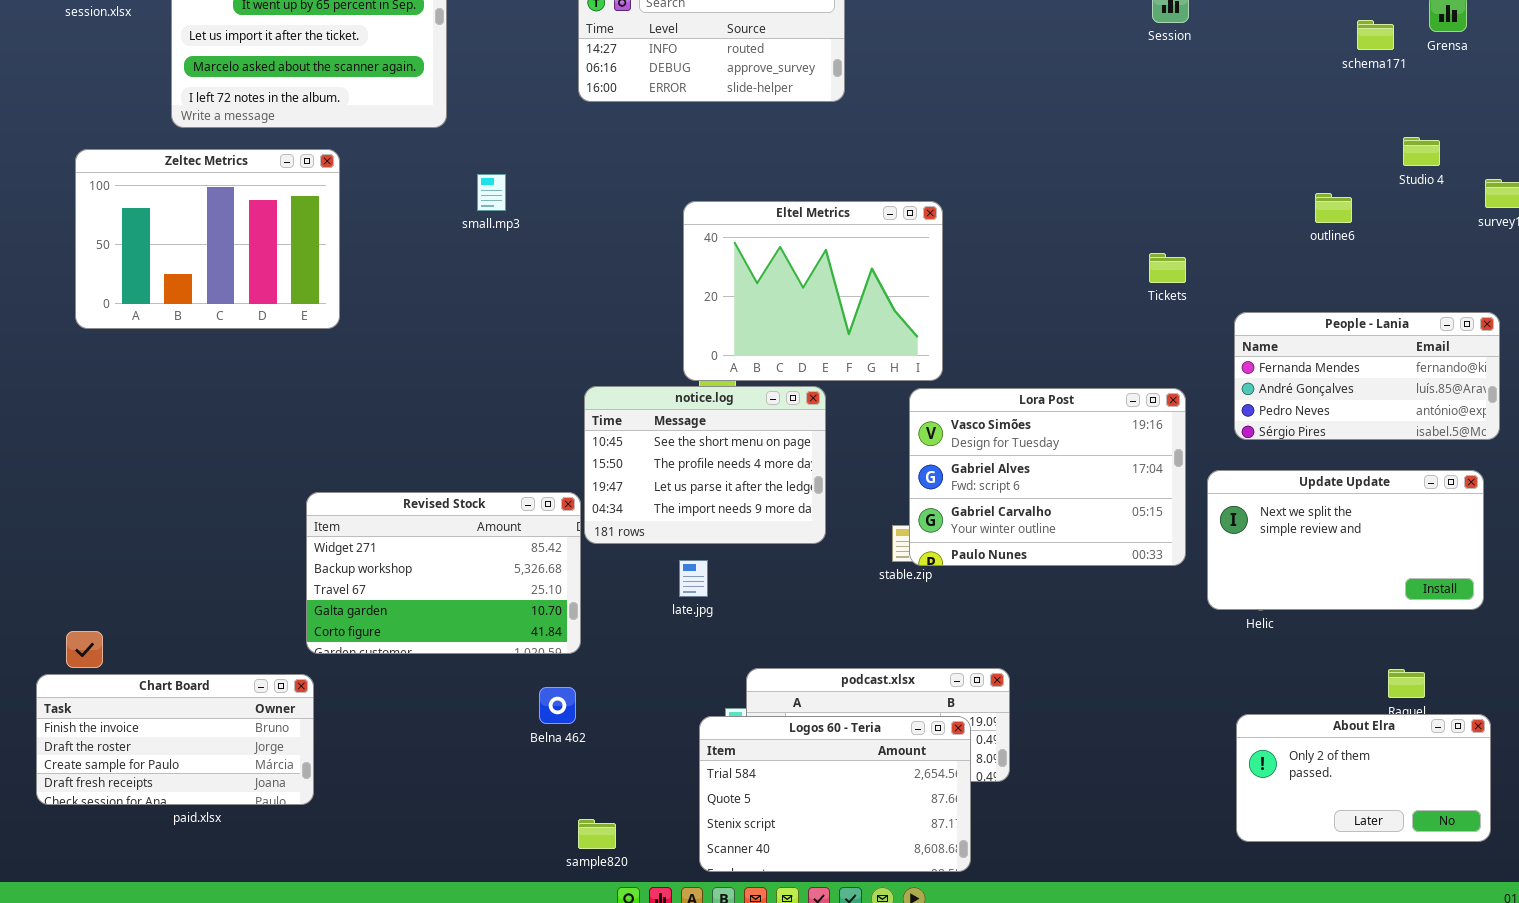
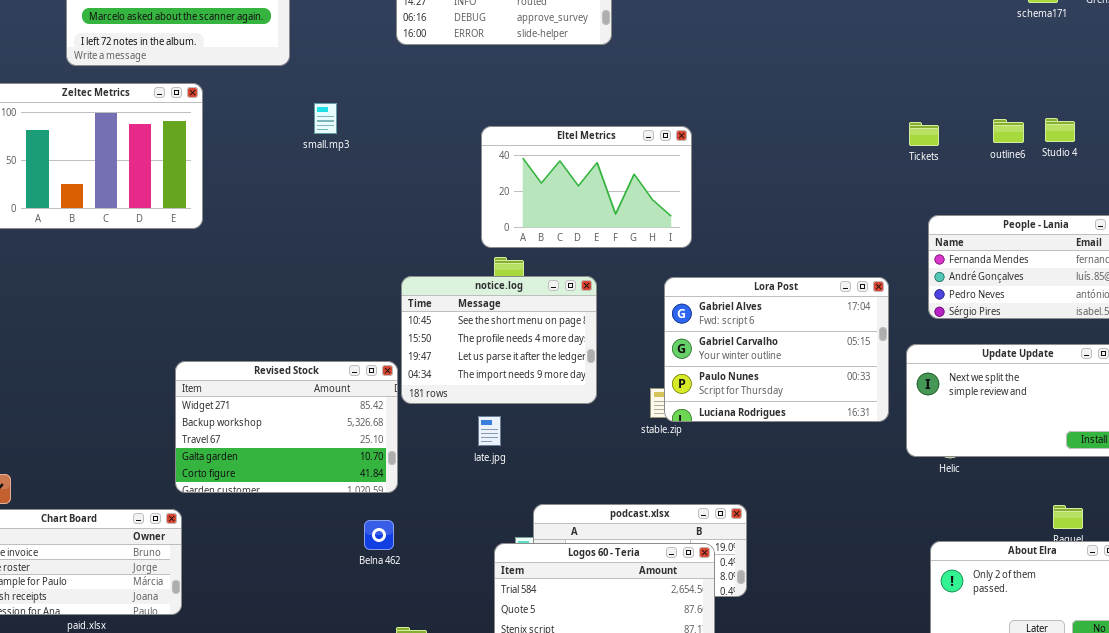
Studio 4: [1403,137,1440,166] -> [1045,118,1075,142], moved
Eltel Metrics: [683,201,943,381] -> [481,126,692,248], resized
Tickets: [1149,253,1186,283] -> [909,122,939,146], moved
Lora Post: [909,388,1186,566] -> [664,277,889,422], scrolled down 1 row

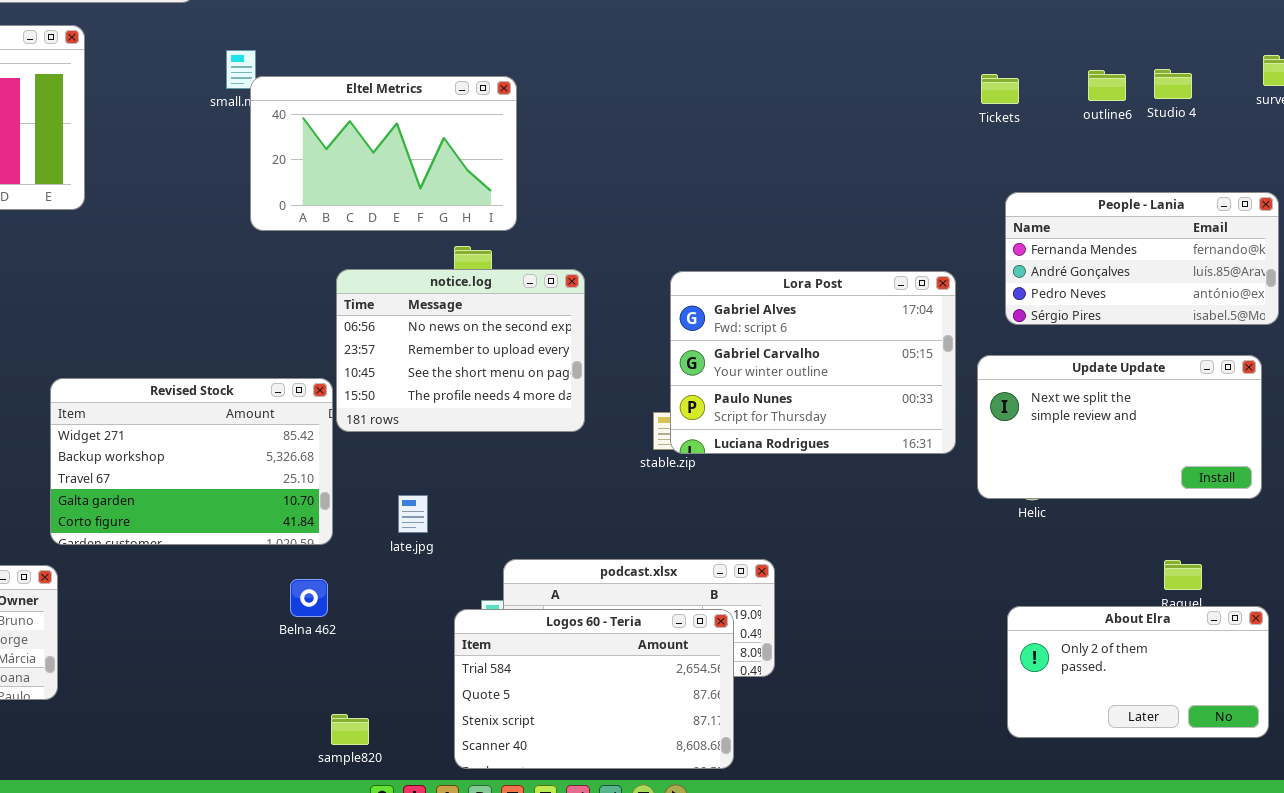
Eltel Metrics: [481,126,692,248] -> [250,76,517,231], moved
notice.log: [401,276,597,404] -> [336,269,585,432], scrolled up 2 rows
late.jpg: [478,416,501,446] -> [398,495,428,533], moved

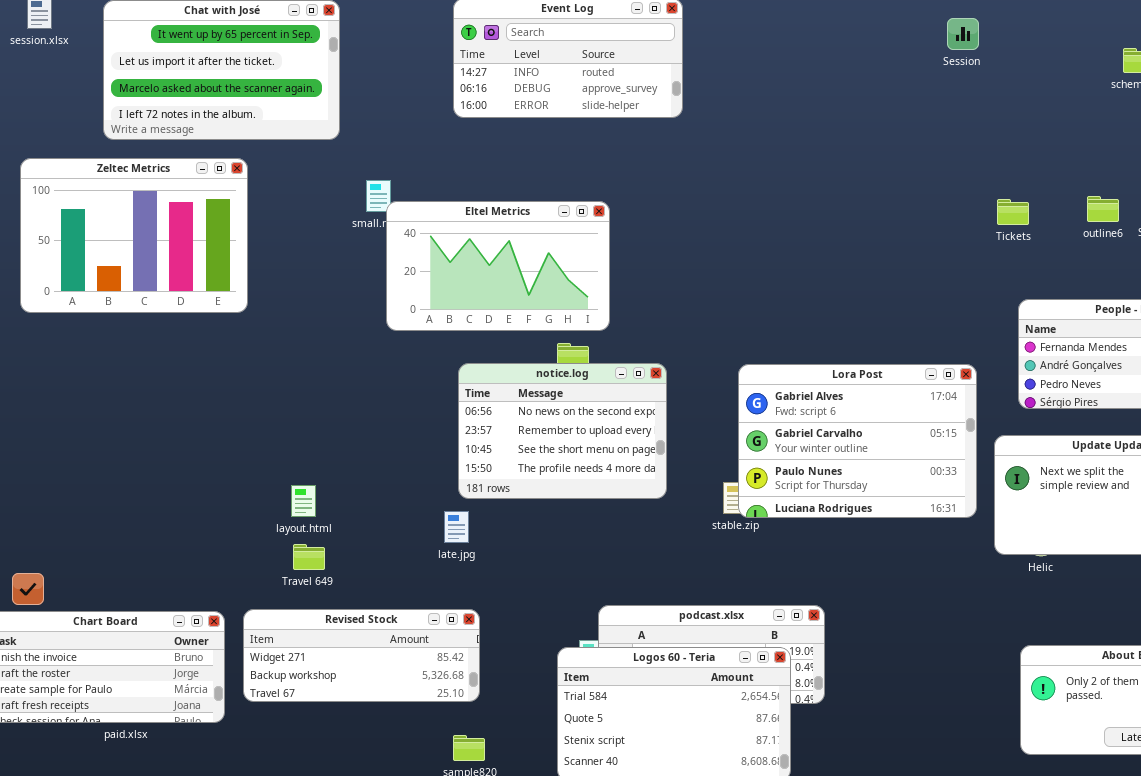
Revised Stock: [50,378,333,545] -> [243,609,480,702], moved, resized
late.jpg: [398,495,428,533] -> [444,511,469,543], moved

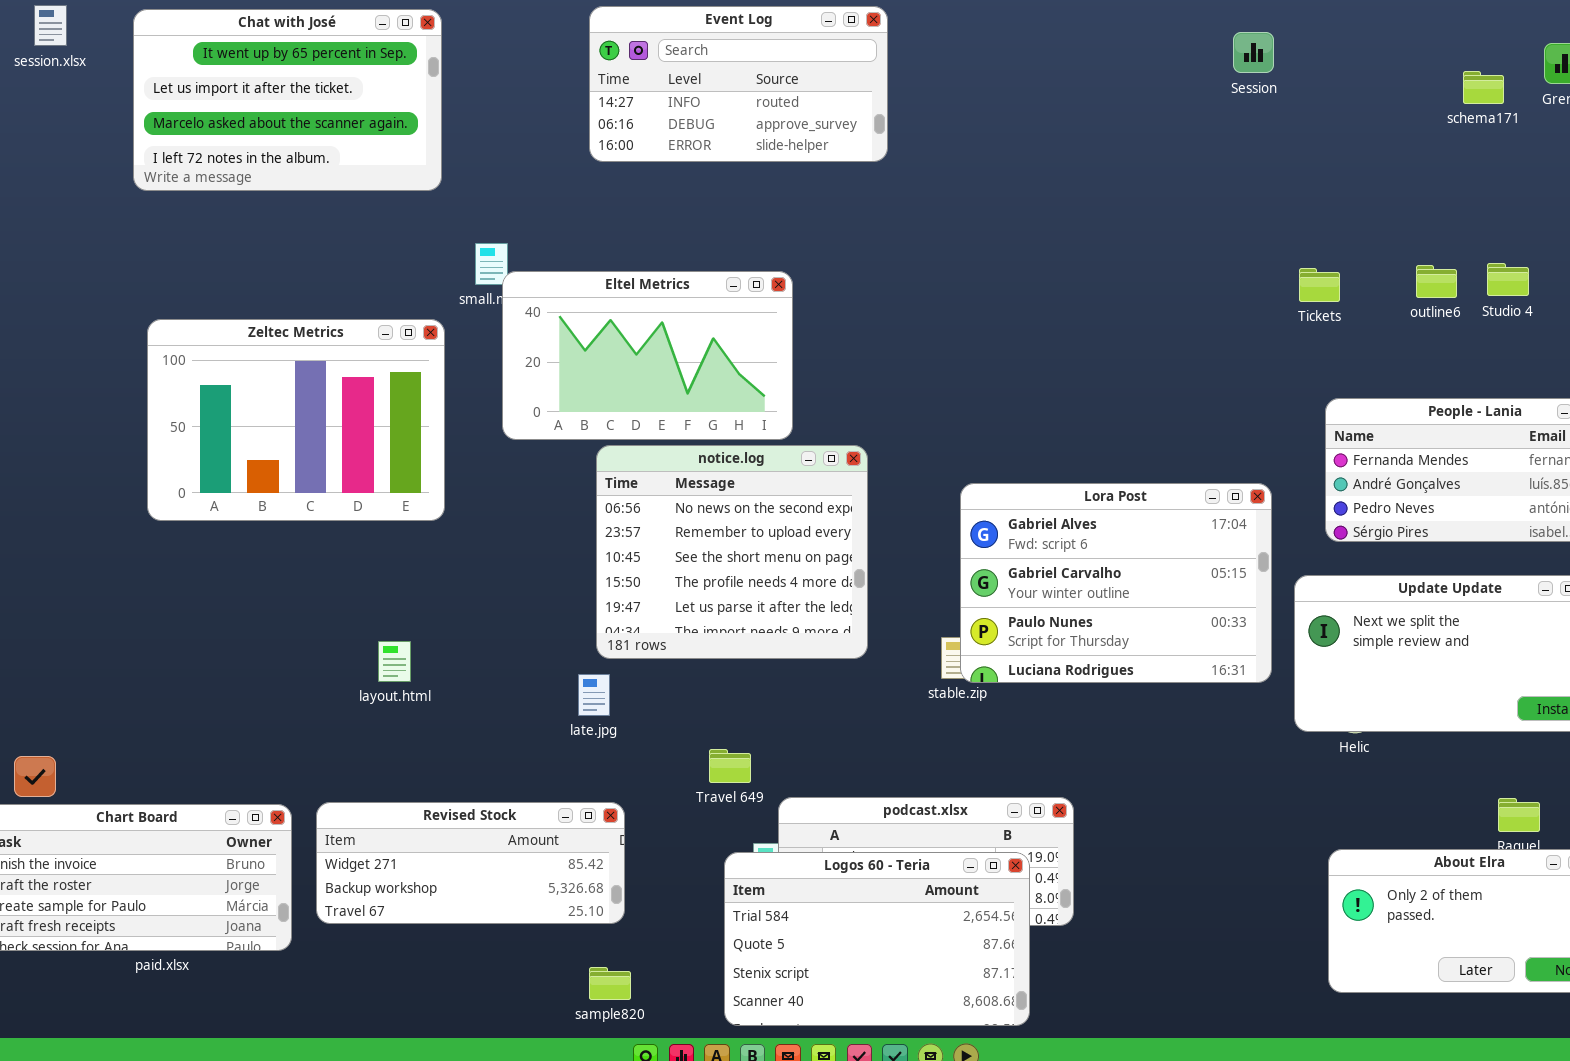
Zeltec Metrics: [20,158,248,313] -> [147,319,445,521], moved
notice.log: [458,363,667,499] -> [596,445,868,659], resized
Travel 649: [293,544,325,570] -> [709,749,751,783], moved

